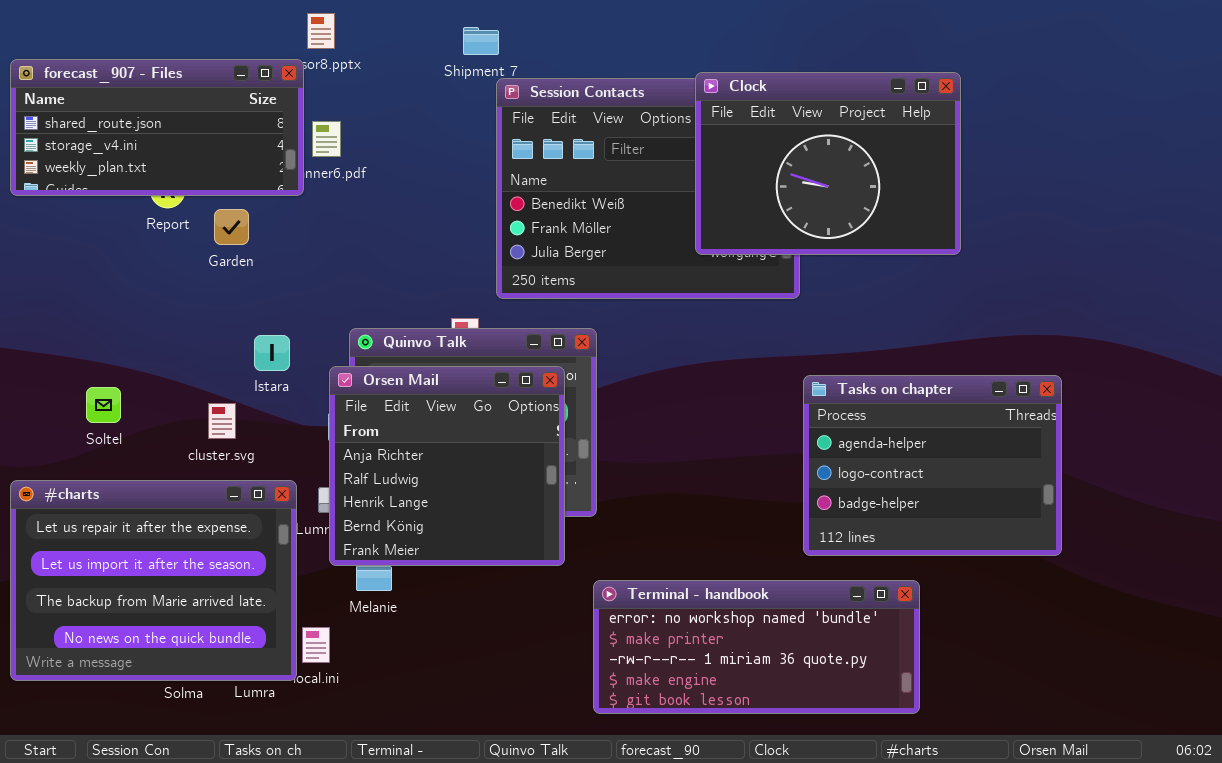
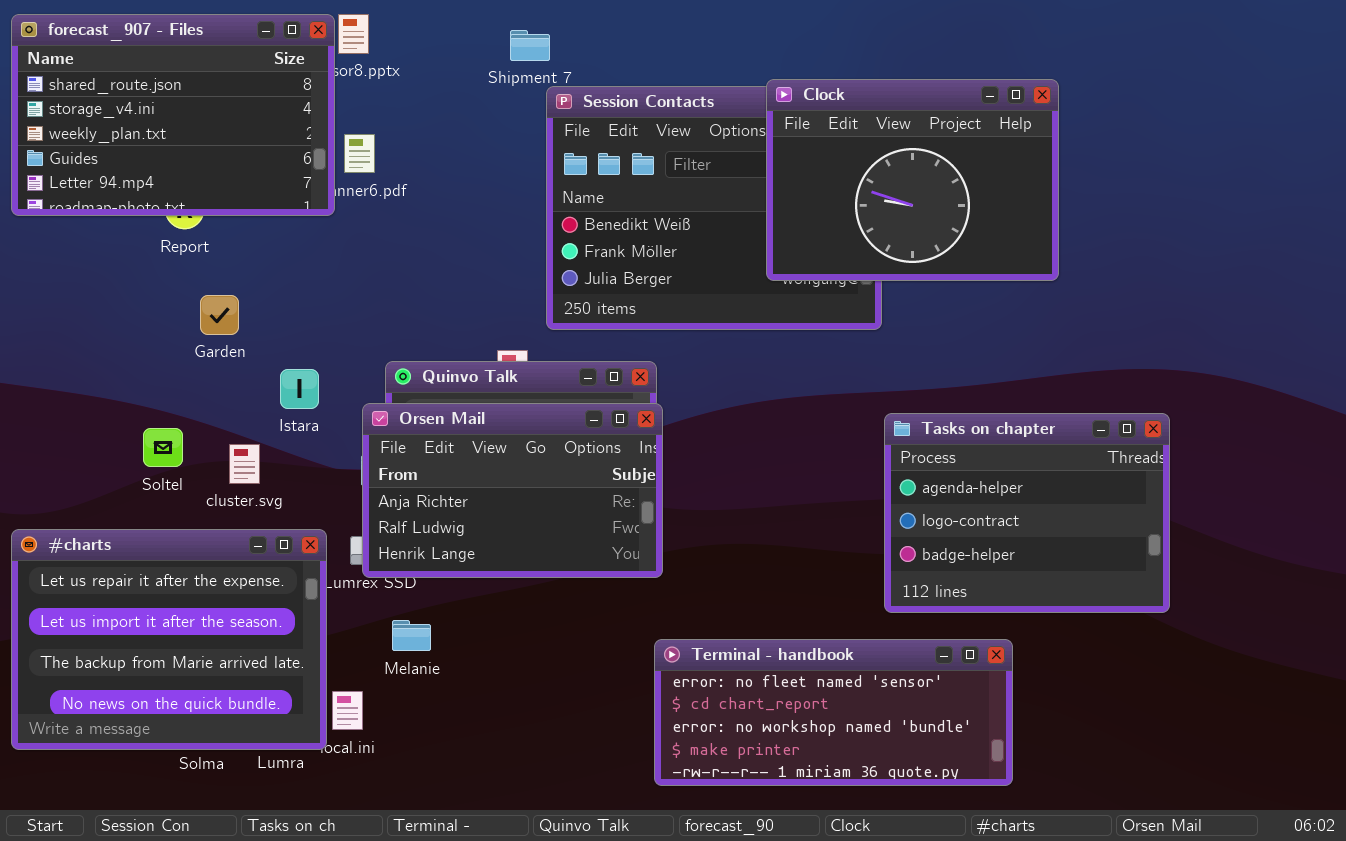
forecast_907 - Files: [10,59,304,196] -> [11,14,335,216], resized
Garden: [214,209,249,245] -> [200,295,239,335], moved
Orsen Mail: [329,366,565,566] -> [362,403,663,578], resized
Soltel: [86,387,121,423] -> [143,428,183,467], moved
Terminal - handbook: [593,580,920,714] -> [654,639,1013,786], scrolled up 2 rows

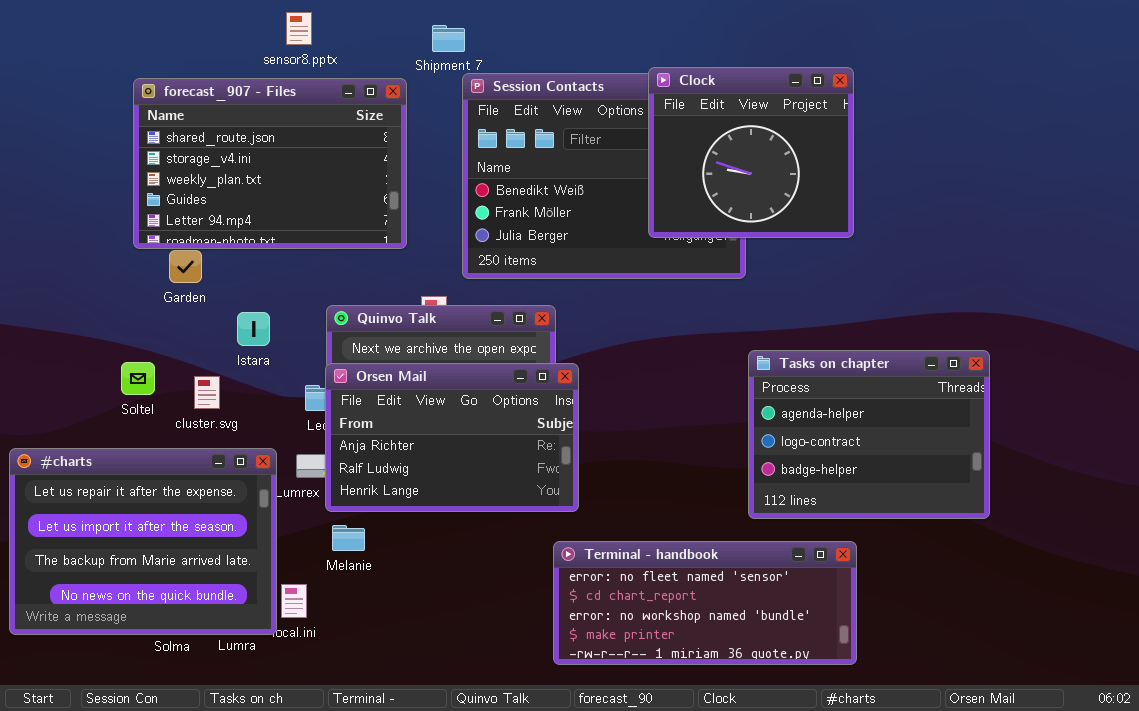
forecast_907 - Files: [11,14,335,216] -> [133,78,407,249], moved
Clock: [766,79,1059,281] -> [648,67,854,238], resized
Orsen Mail: [362,403,663,578] -> [325,363,579,512], moved

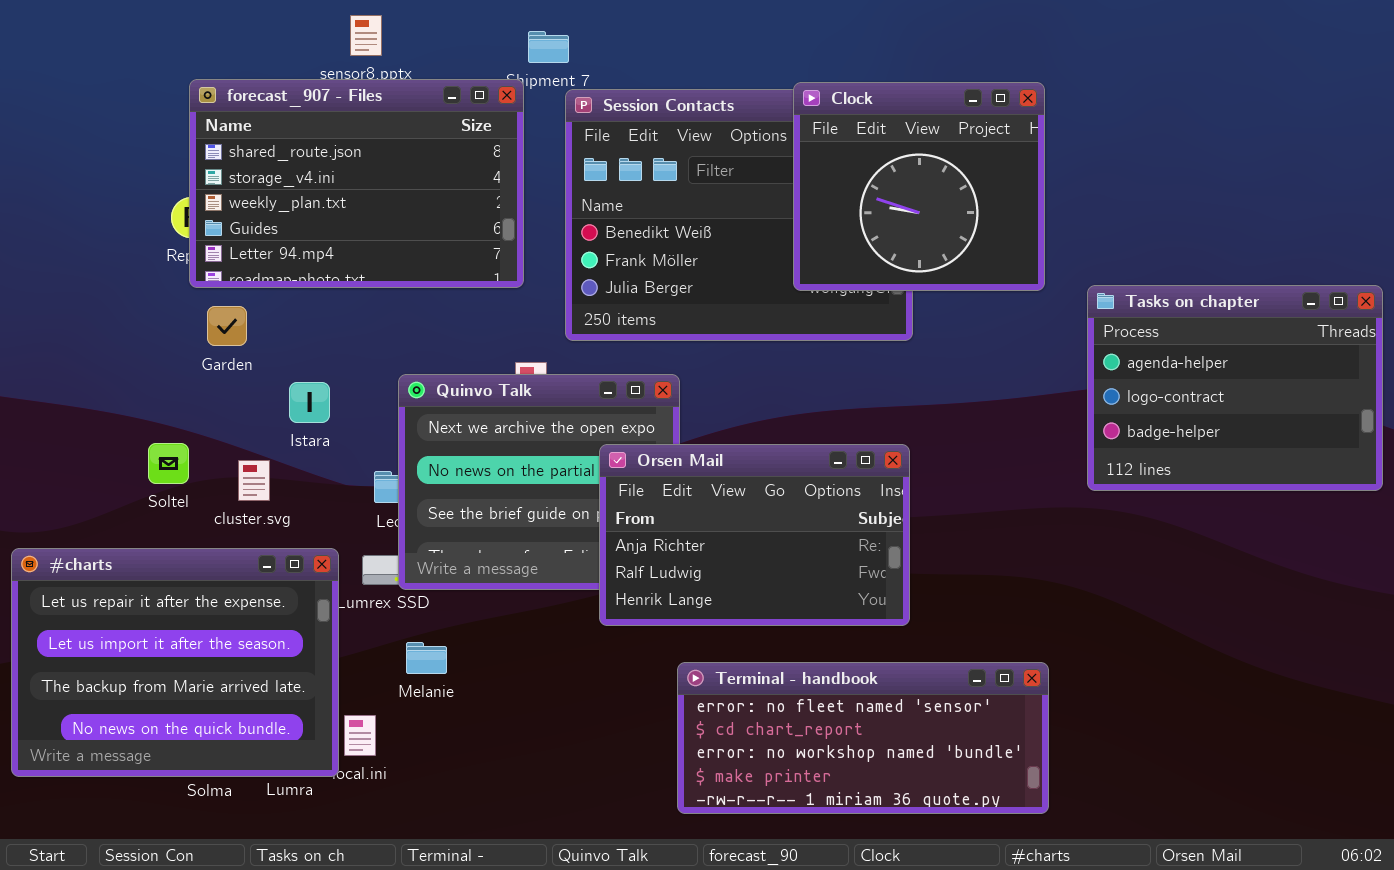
forecast_907 - Files: [133,78,407,249] -> [189,79,524,288], moved
Tasks on chapter: [748,350,990,519] -> [1087,285,1383,491], moved
Orsen Mail: [325,363,579,512] -> [599,444,910,626], moved

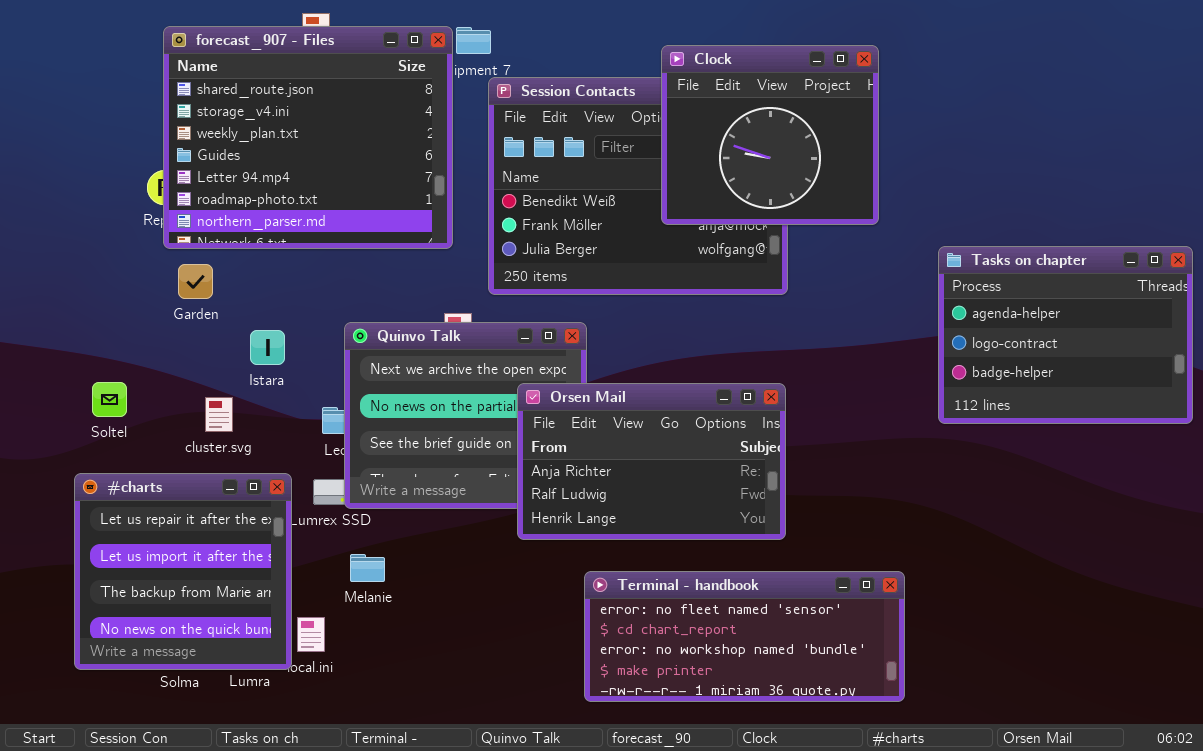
forecast_907 - Files: [189,79,524,288] -> [163,26,453,249], resized
Clock: [793,82,1045,291] -> [661,45,879,225], moved
Soltel: [148,443,189,484] -> [92,382,127,417], moved
#charts: [11,548,339,777] -> [74,473,292,670], resized

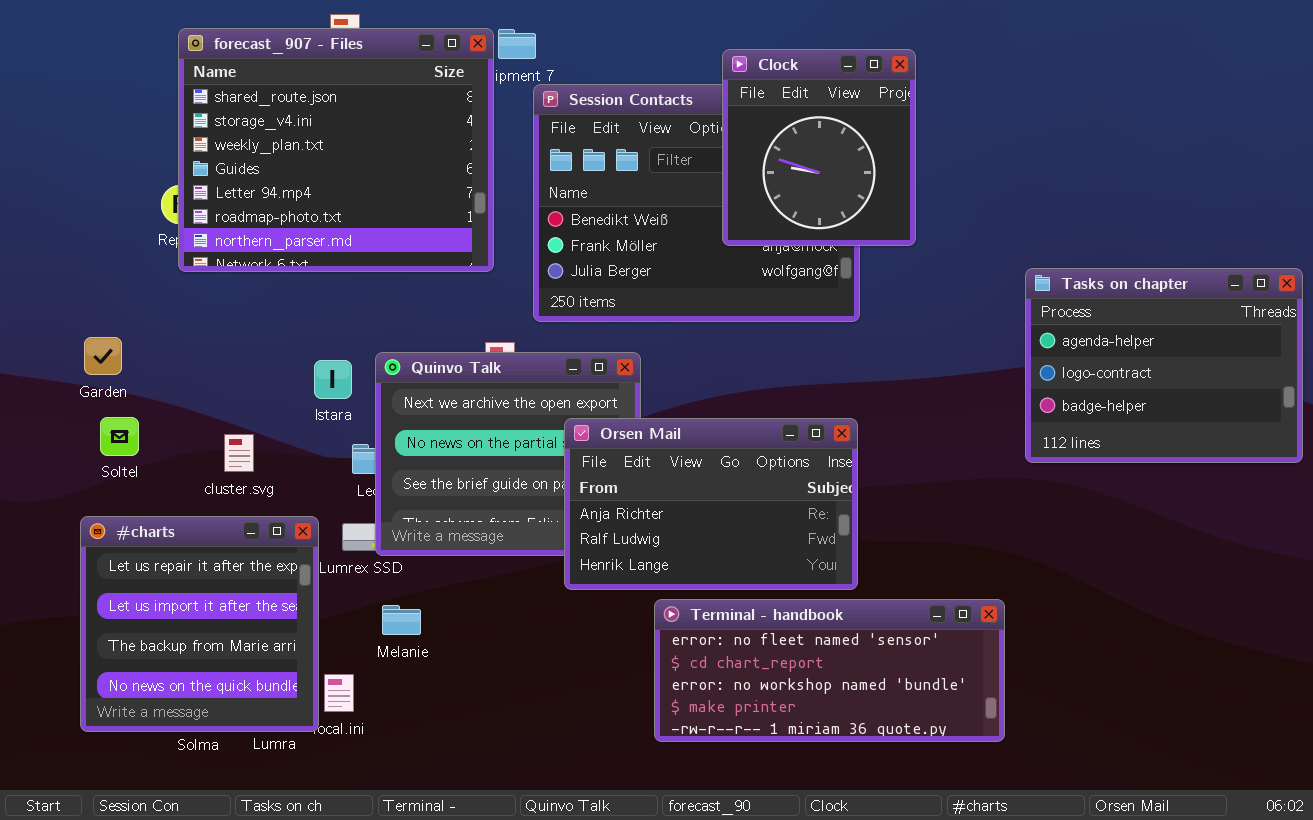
Clock: [661,45,879,225] -> [722,49,916,246], resized
Garden: [178,264,213,299] -> [84,337,122,375], moved
Istara: [250,330,285,365] -> [314,360,352,399], moved
Terminal - handbook: [584,571,905,702] -> [654,599,1005,742], moved

